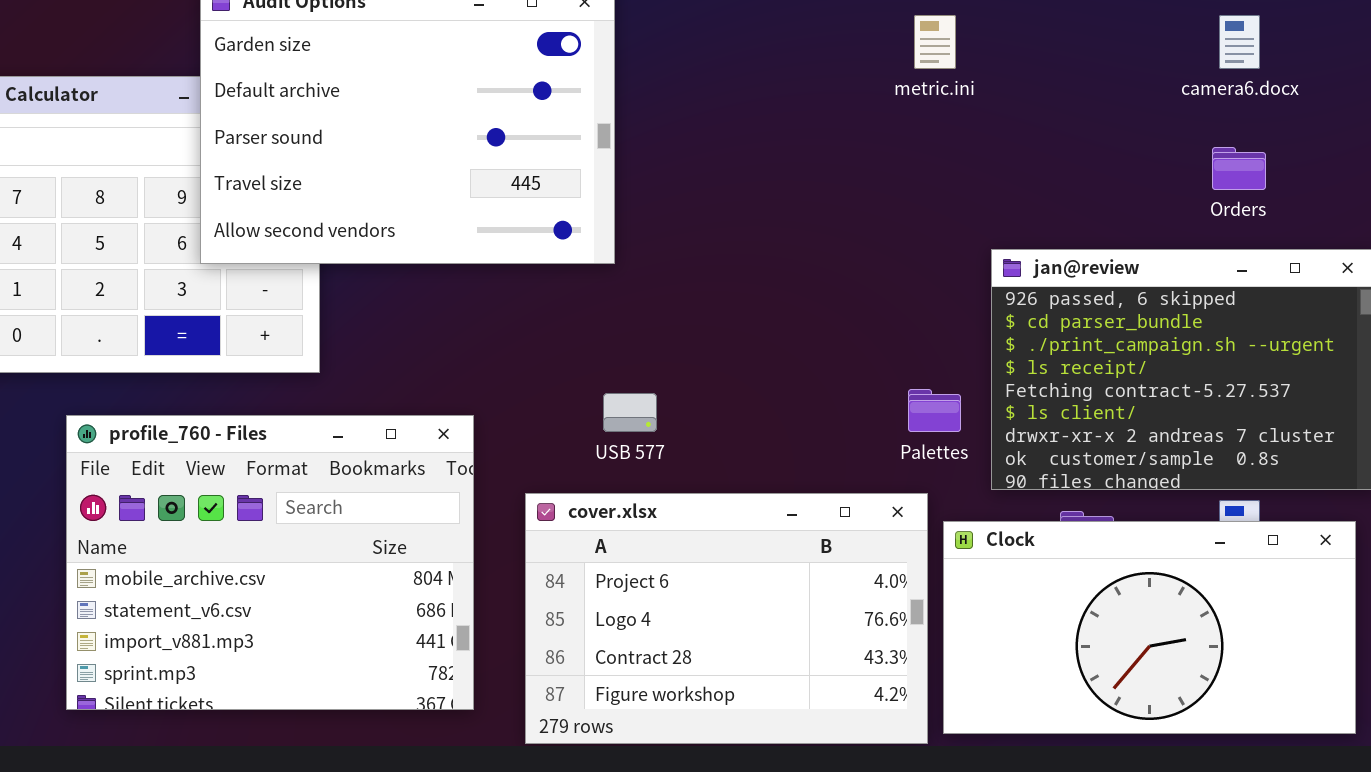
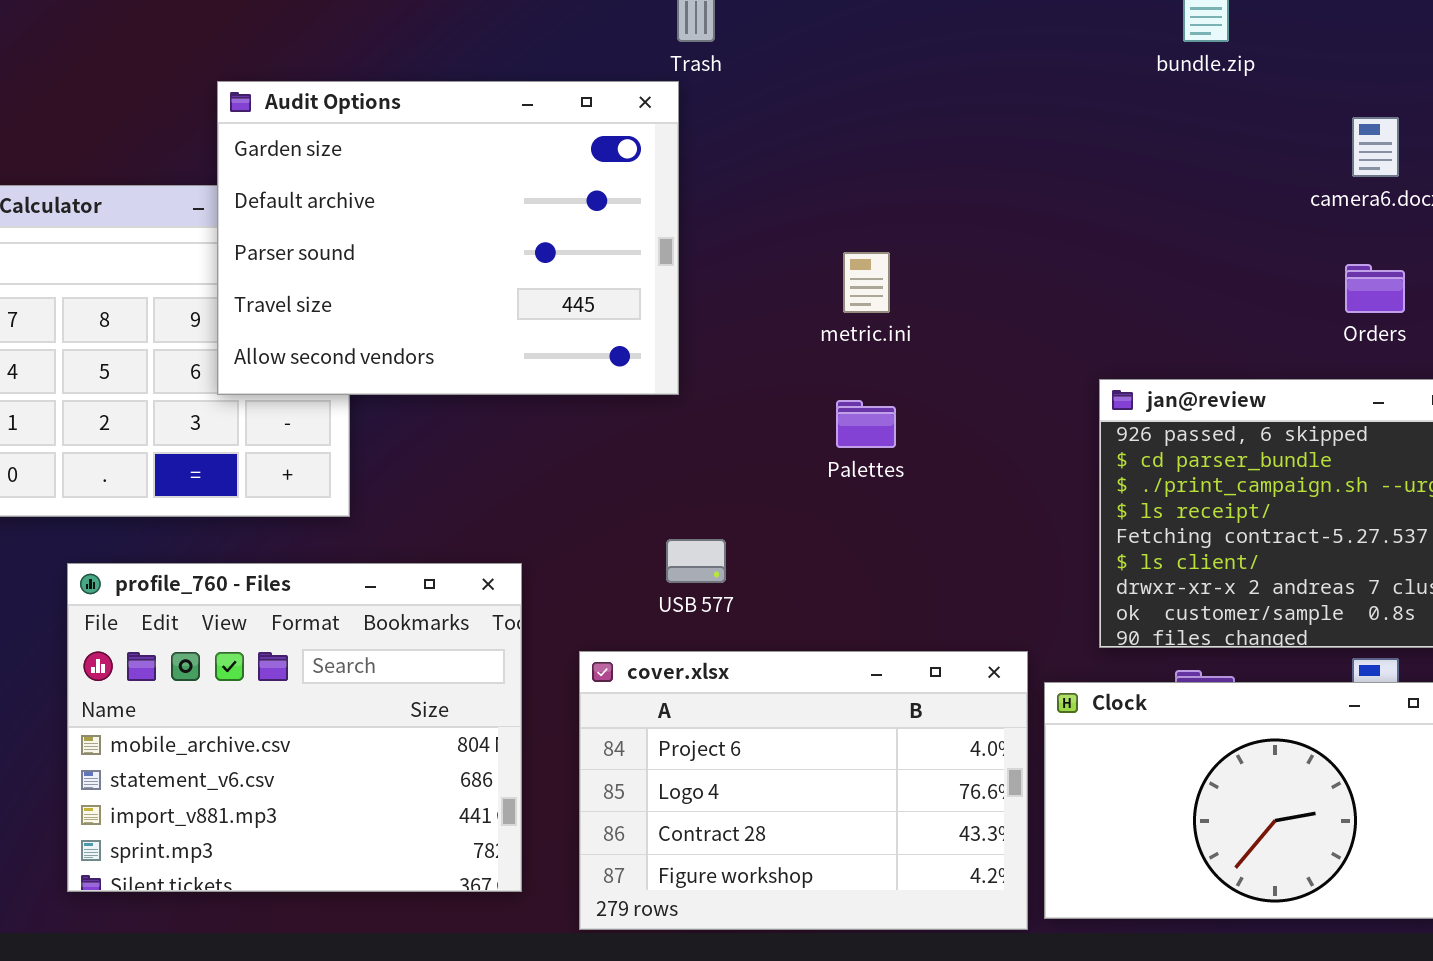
metric.ini: [914,15,956,69] -> [843,252,890,313], moved
Palettes: [908,389,961,432] -> [836,400,896,448], moved

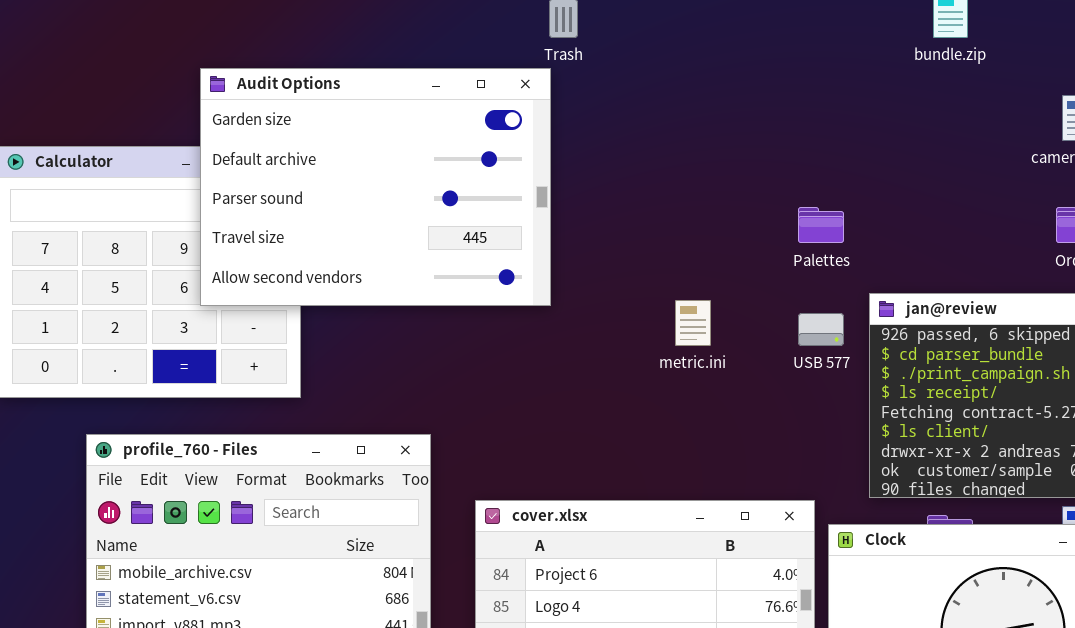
metric.ini: [843,252,890,313] -> [675,300,711,346], moved
Palettes: [836,400,896,448] -> [798,207,844,243], moved
USB 577: [666,539,726,583] -> [798,313,844,346], moved

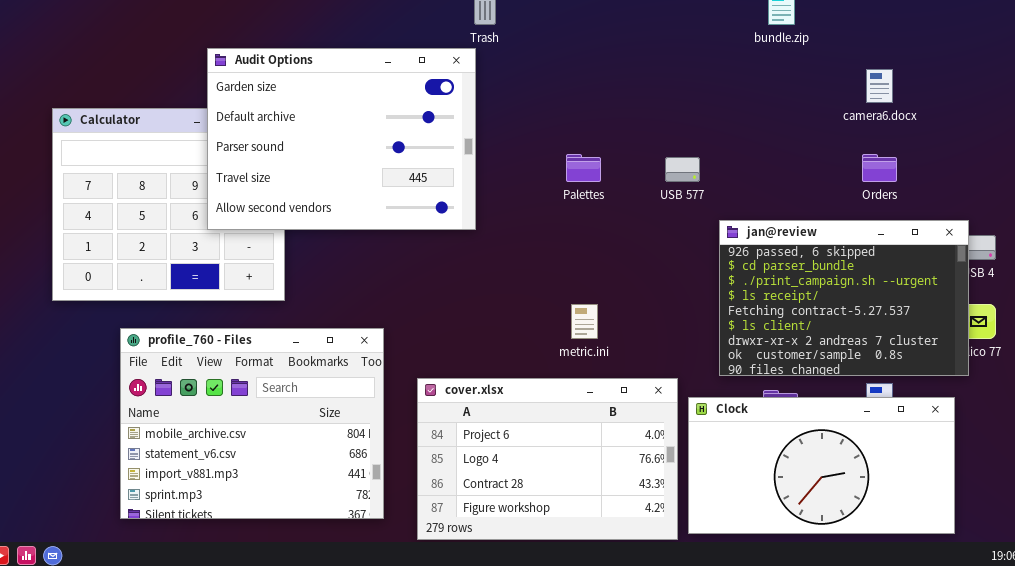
Palettes: [798,207,844,243] -> [566,154,601,182], moved
metric.ini: [675,300,711,346] -> [571,304,598,339], moved
USB 577: [798,313,844,346] -> [665,157,700,182], moved

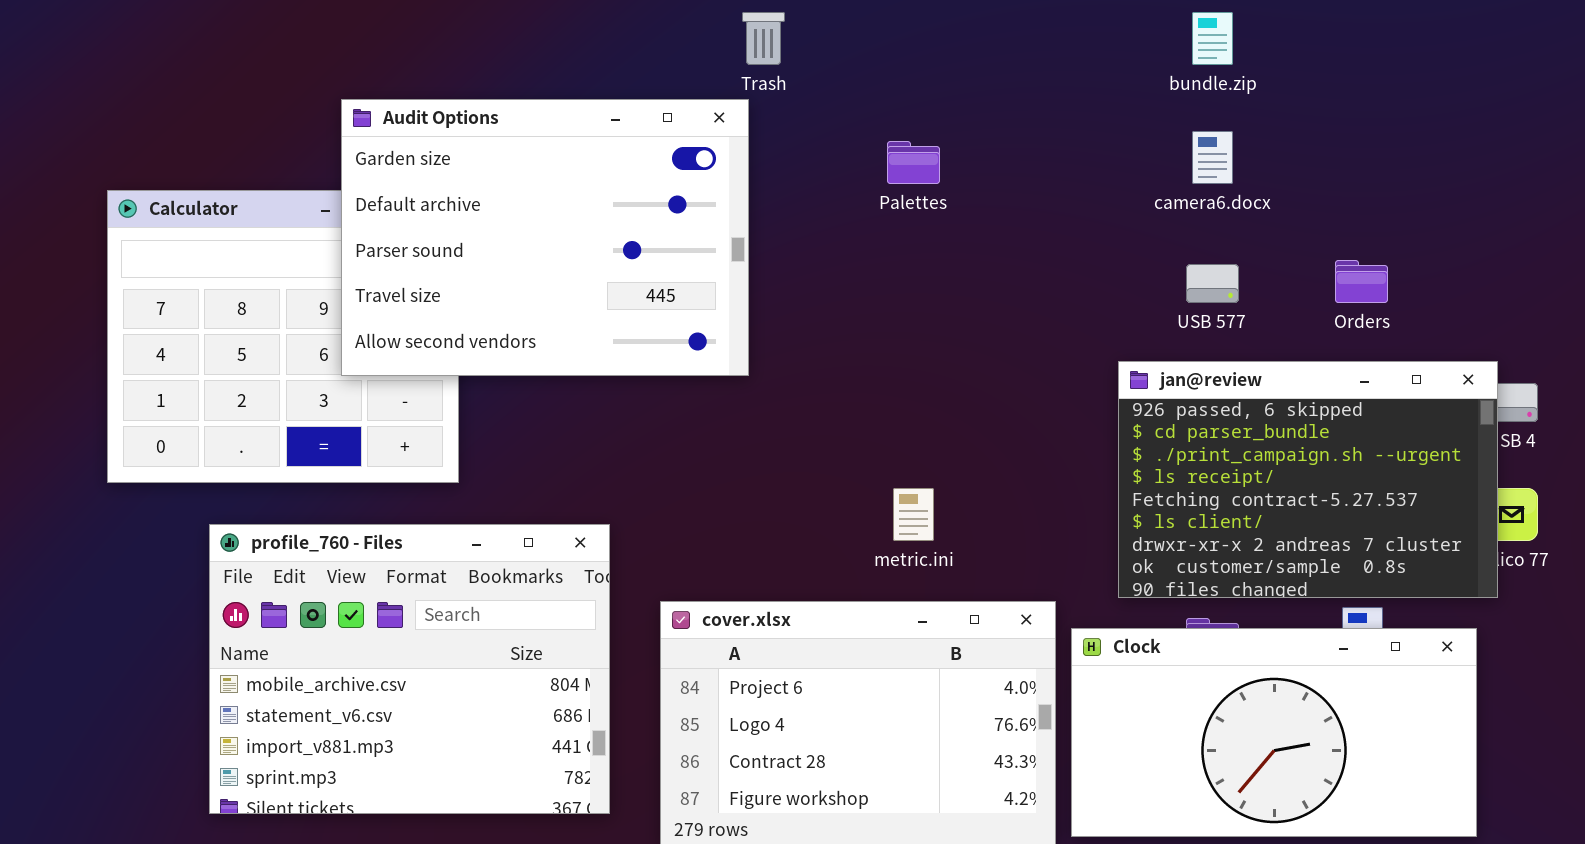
camera6.docx: [866,69,893,103] -> [1192,131,1233,184], moved
Palettes: [566,154,601,182] -> [887,141,940,184], moved
USB 577: [665,157,700,182] -> [1186,264,1239,303], moved

